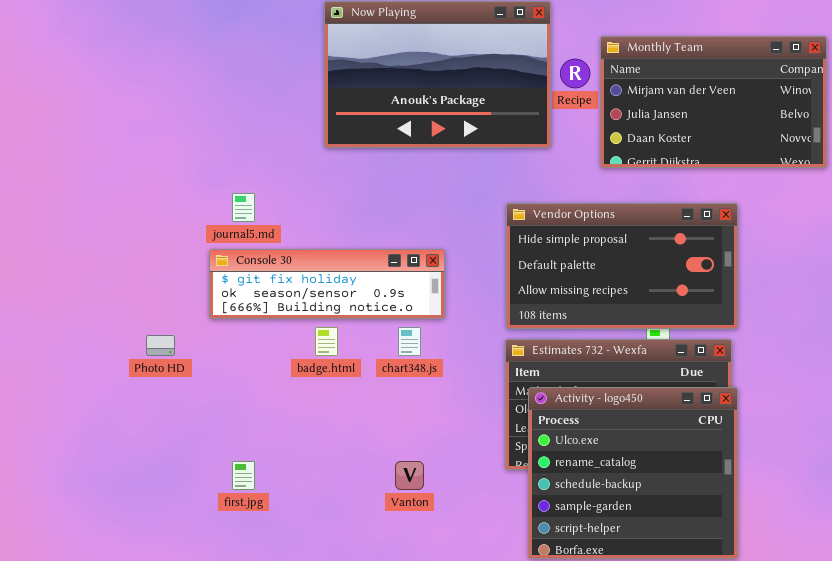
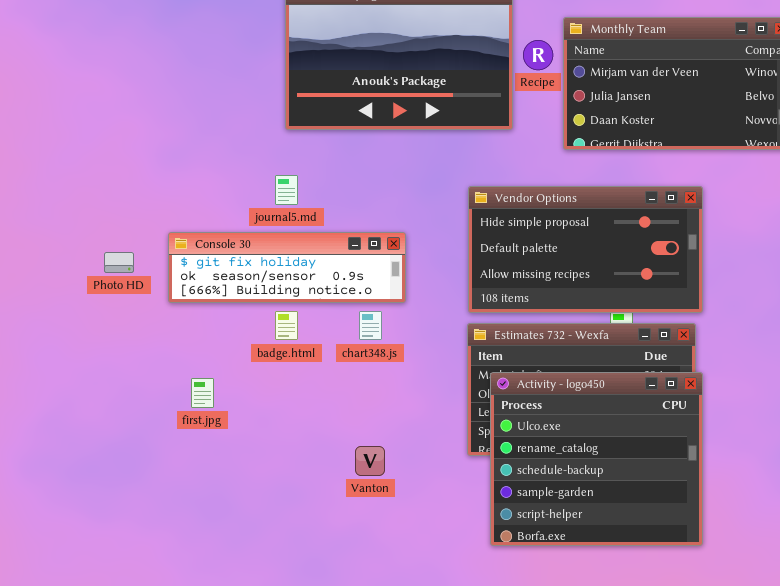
journal5.md: [232,193,255,222] -> [275,175,298,205], moved
Photo HD: [146,335,175,356] -> [104,252,134,273], moved
first.jpg: [232,461,255,490] -> [191,378,214,408], moved

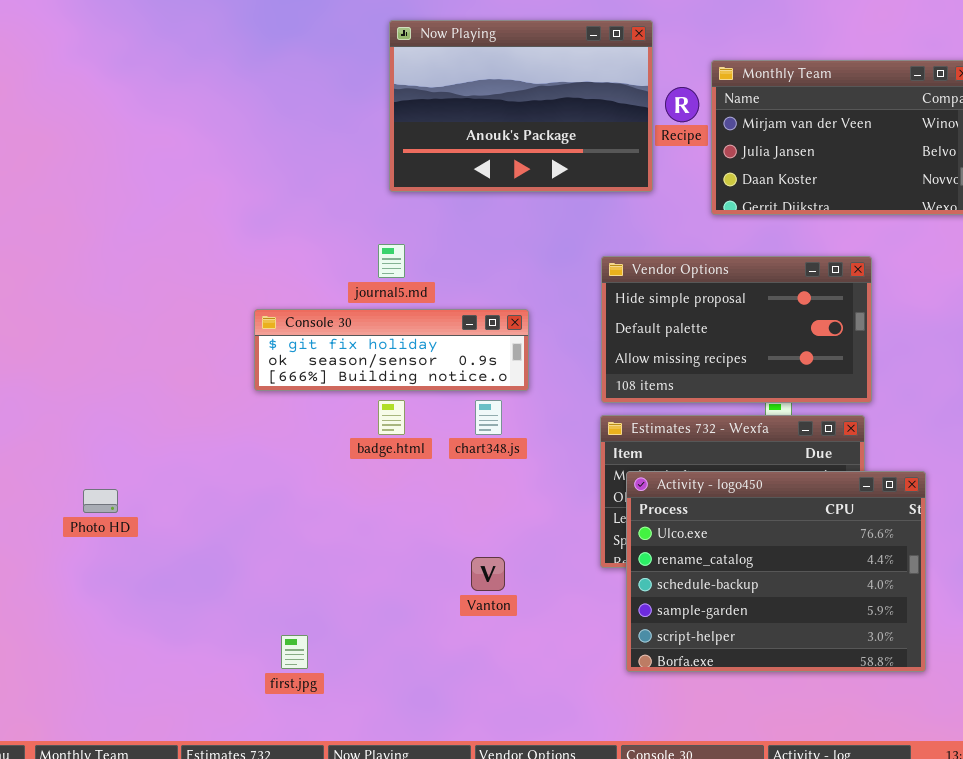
Photo HD: [104,252,134,273] -> [83,489,118,513], moved
Activity - logo450: [490,372,703,546] -> [626,471,926,672], resized
first.jpg: [191,378,214,408] -> [281,635,308,669], moved

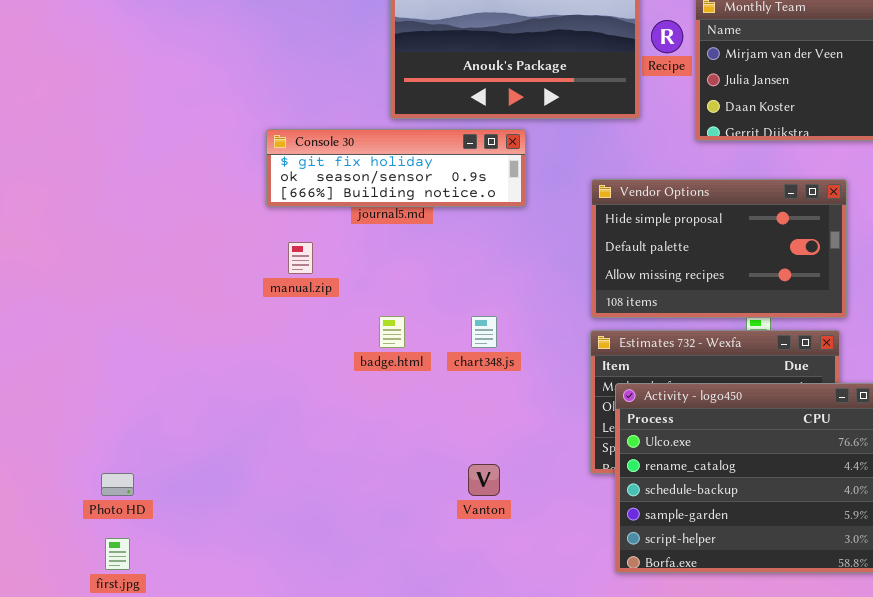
Console 30: [254,309,529,391] -> [266,129,526,207], moved
Photo HD: [83,489,118,513] -> [101,473,134,496], moved
first.jpg: [281,635,308,669] -> [105,538,130,570], moved

